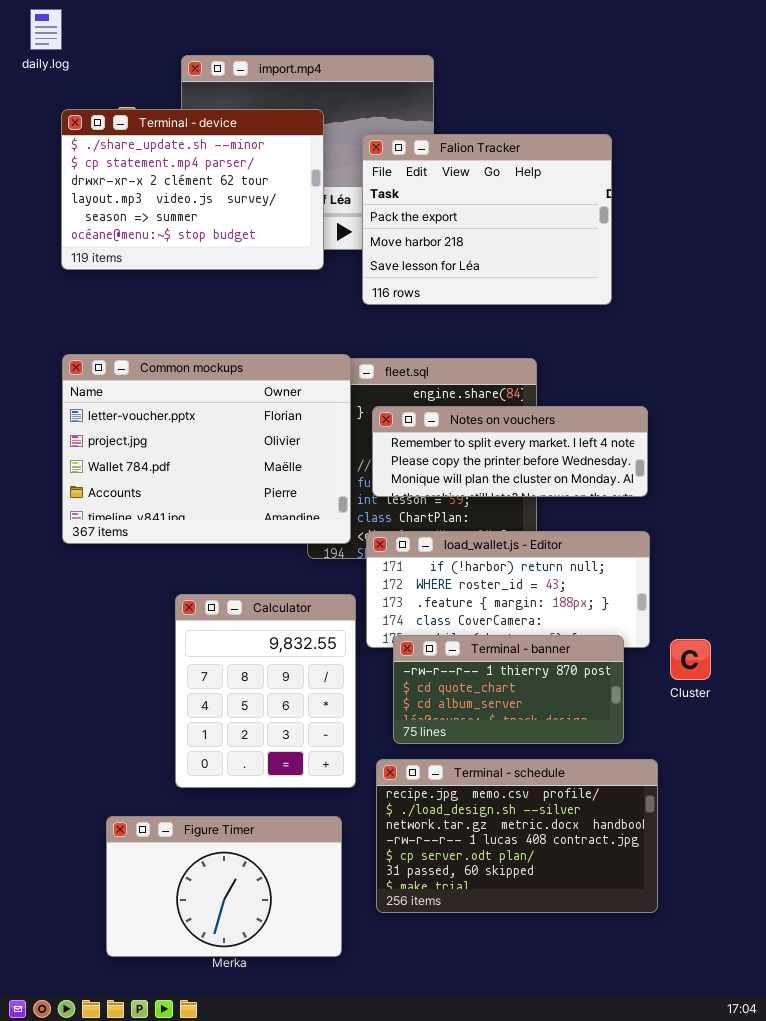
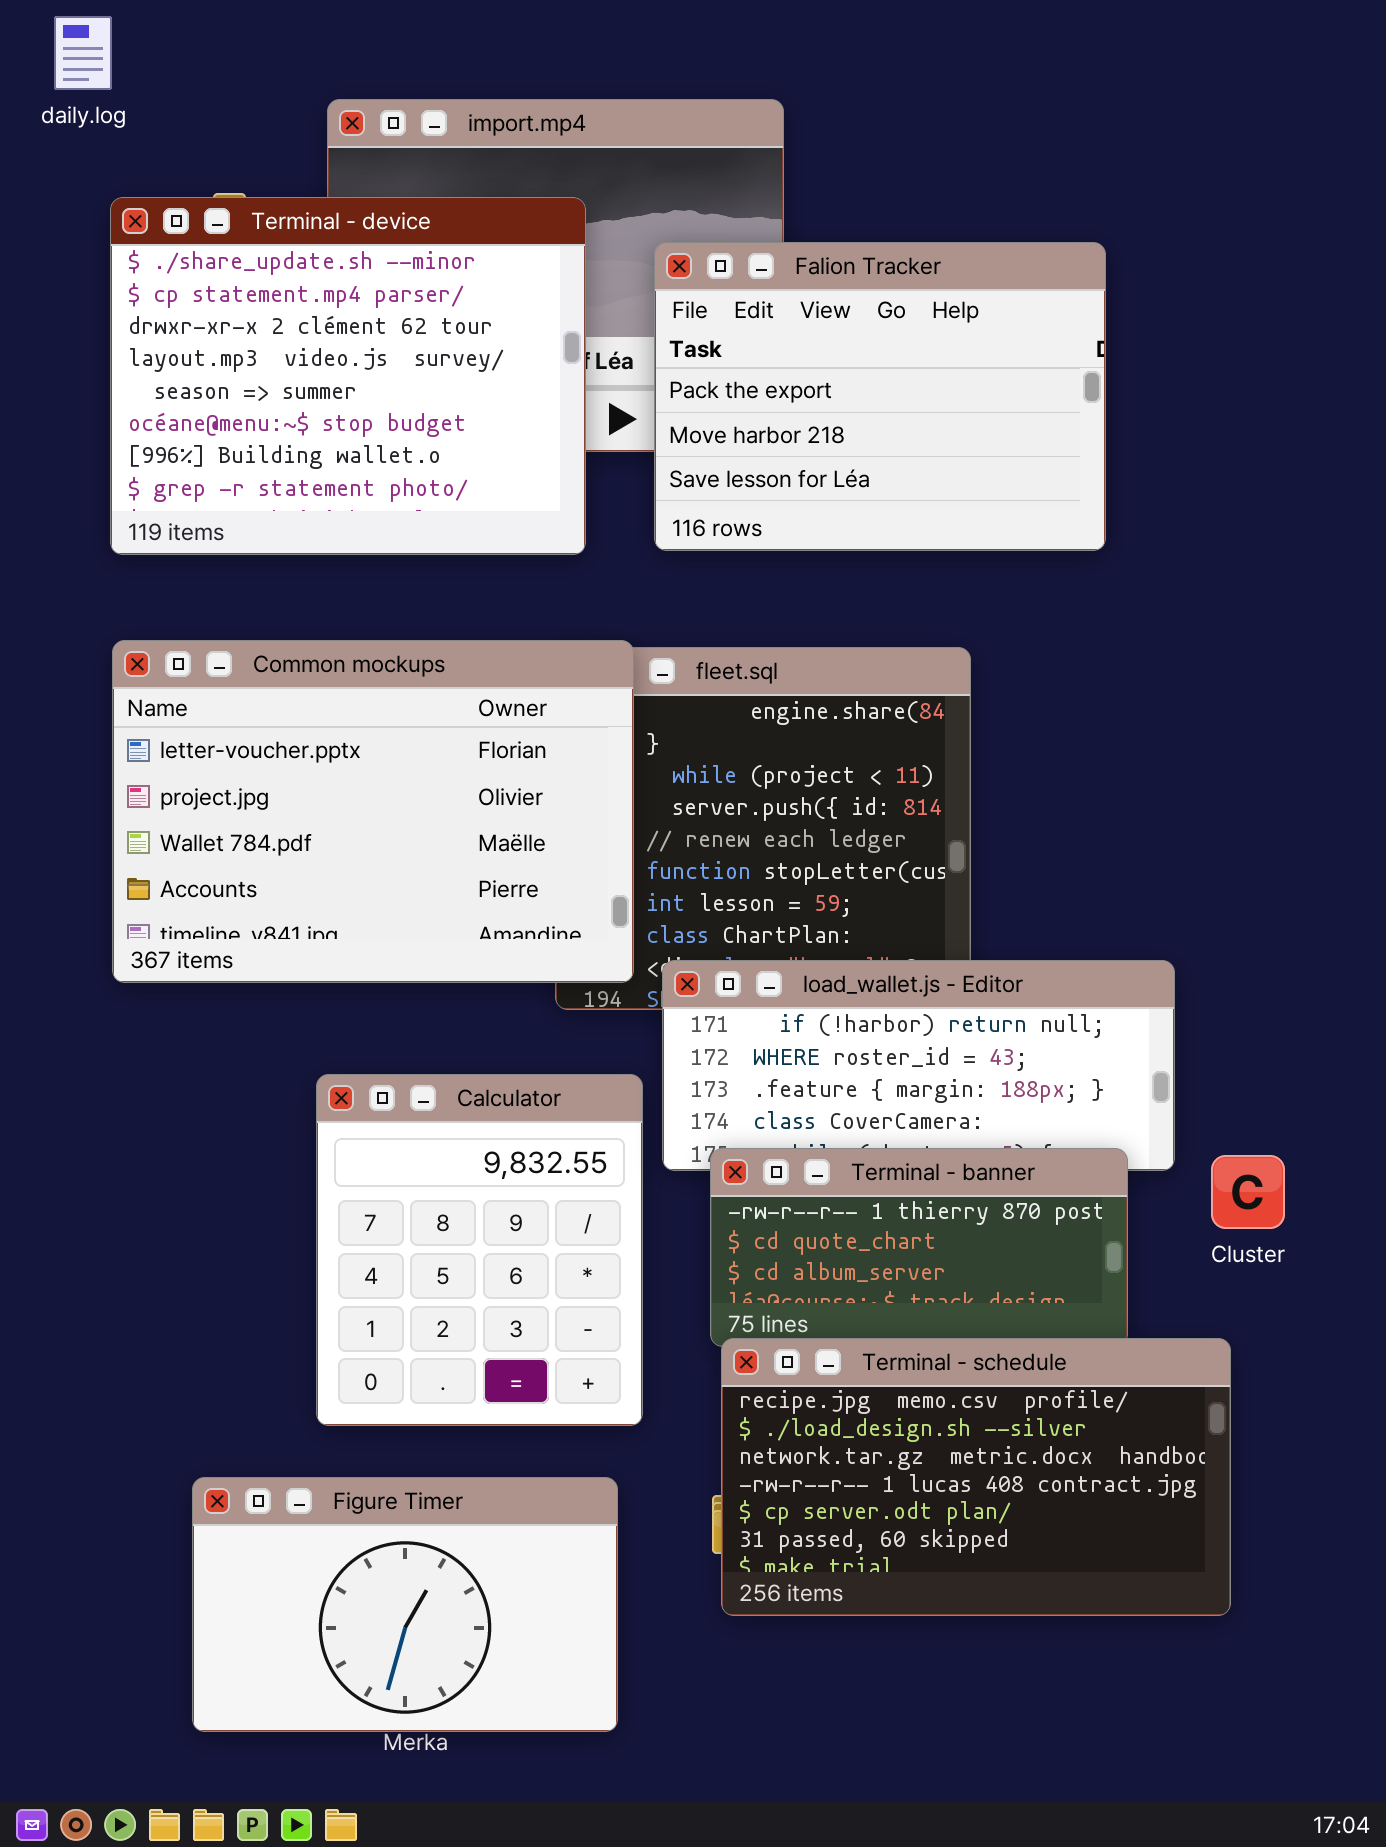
Terminal - device: [61,109,324,270] -> [110,197,586,555], resized
Notes on vouchers: [372,406,648,497] -> none, closed
Terminal - schedule: [376,759,658,913] -> [721,1338,1231,1616], moved

